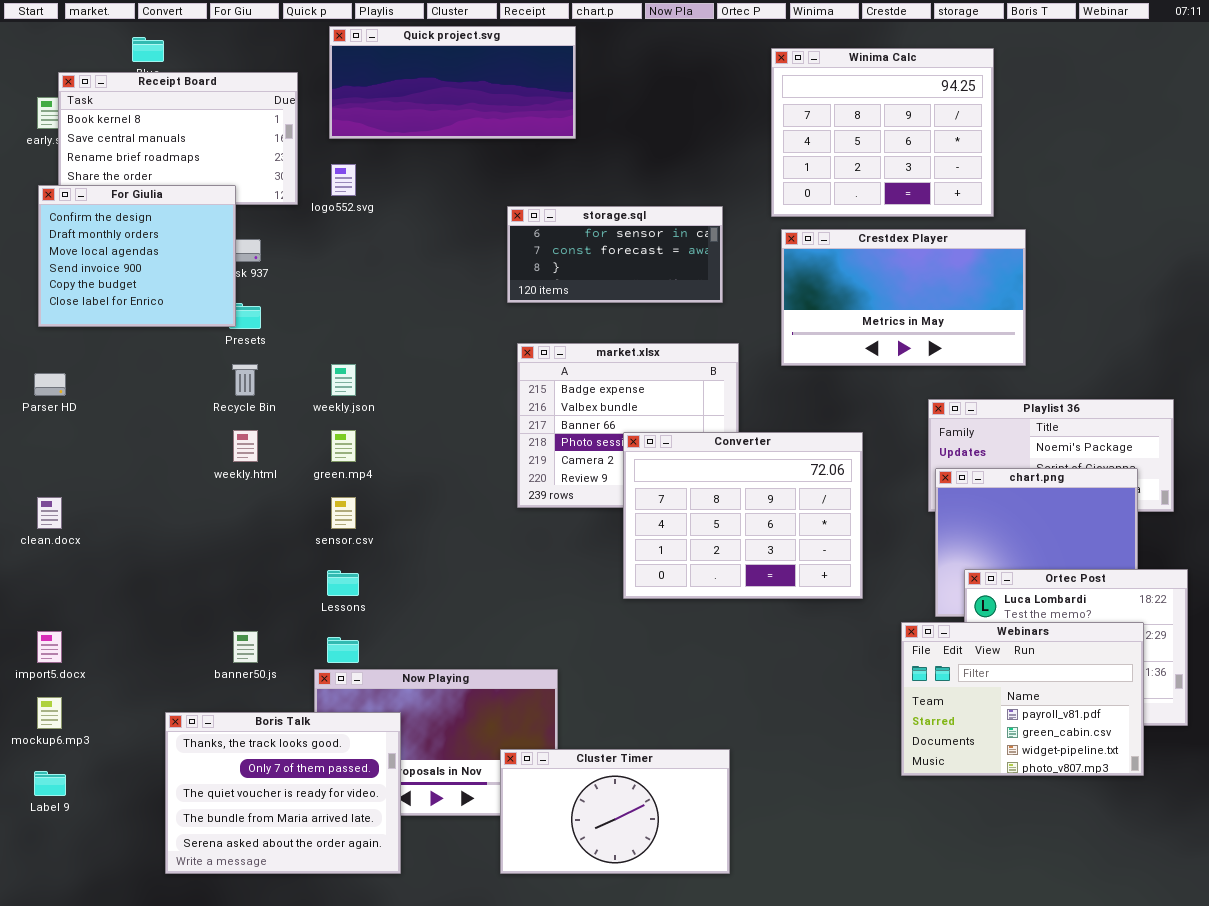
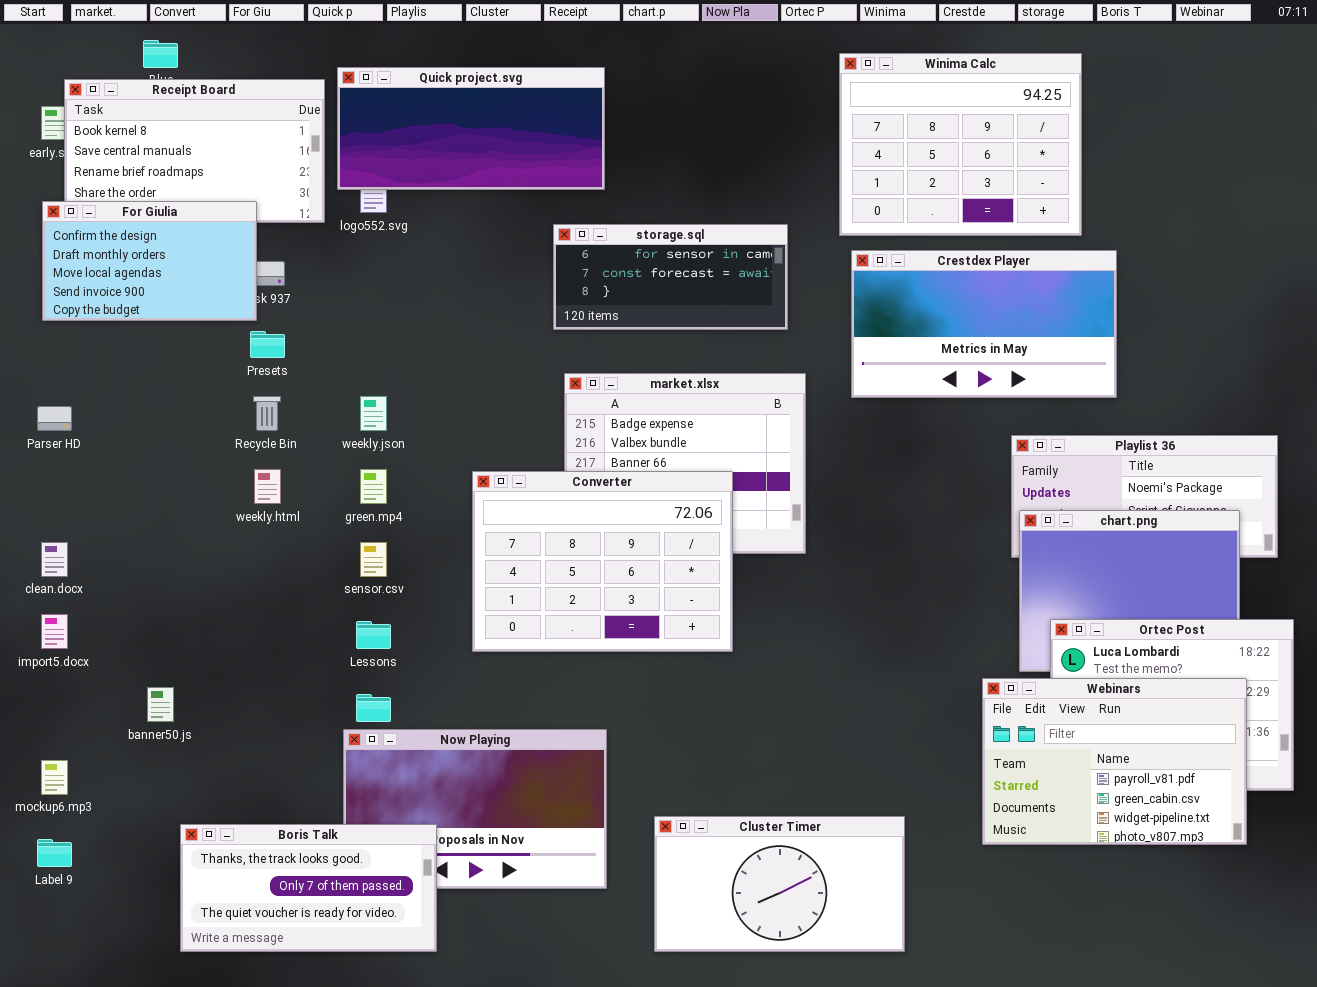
Quick project.svg: [329,26,576,139] -> [337,67,605,190], moved
For Giulia: [38,185,236,327] -> [42,201,257,321], resized
Converter: [623,432,863,599] -> [472,471,733,652], moved
import5.docx: [37,631,62,663] -> [41,614,68,649], moved
banner50.js: [233,631,258,663] -> [147,687,174,722], moved
Boris Talk: [165,712,401,874] -> [180,824,437,952], resized
Cluster Timer: [500,749,730,874] -> [654,816,905,952], moved

